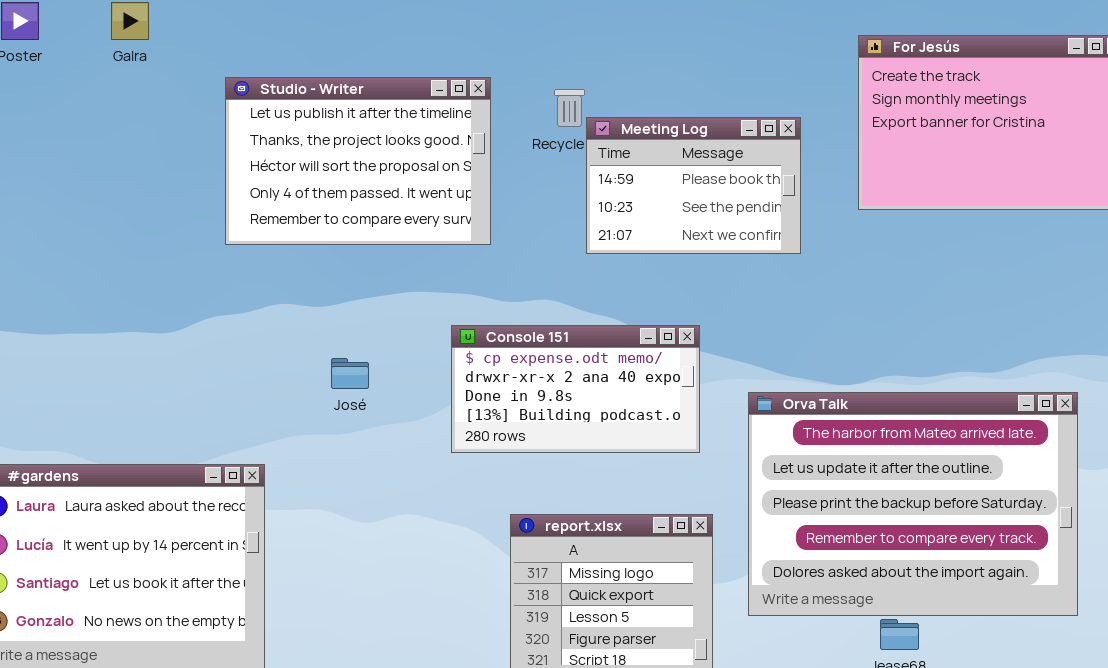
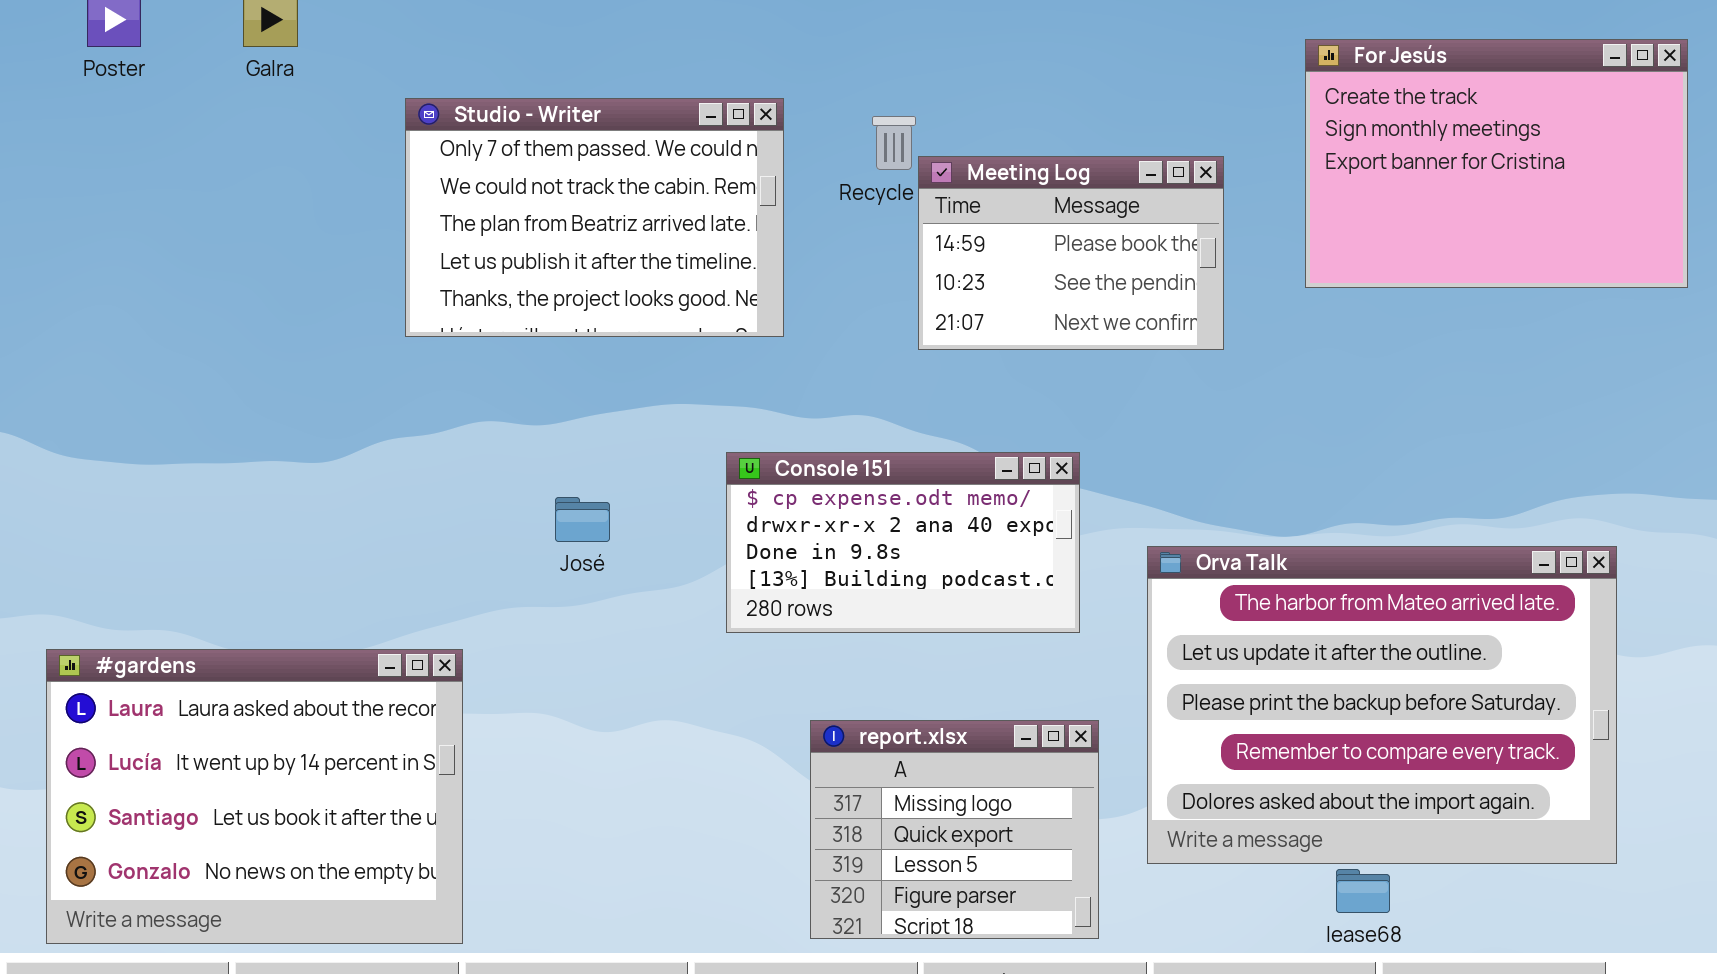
Studio - Writer: [225,77,491,245] -> [405,98,784,337], scrolled up 3 rows

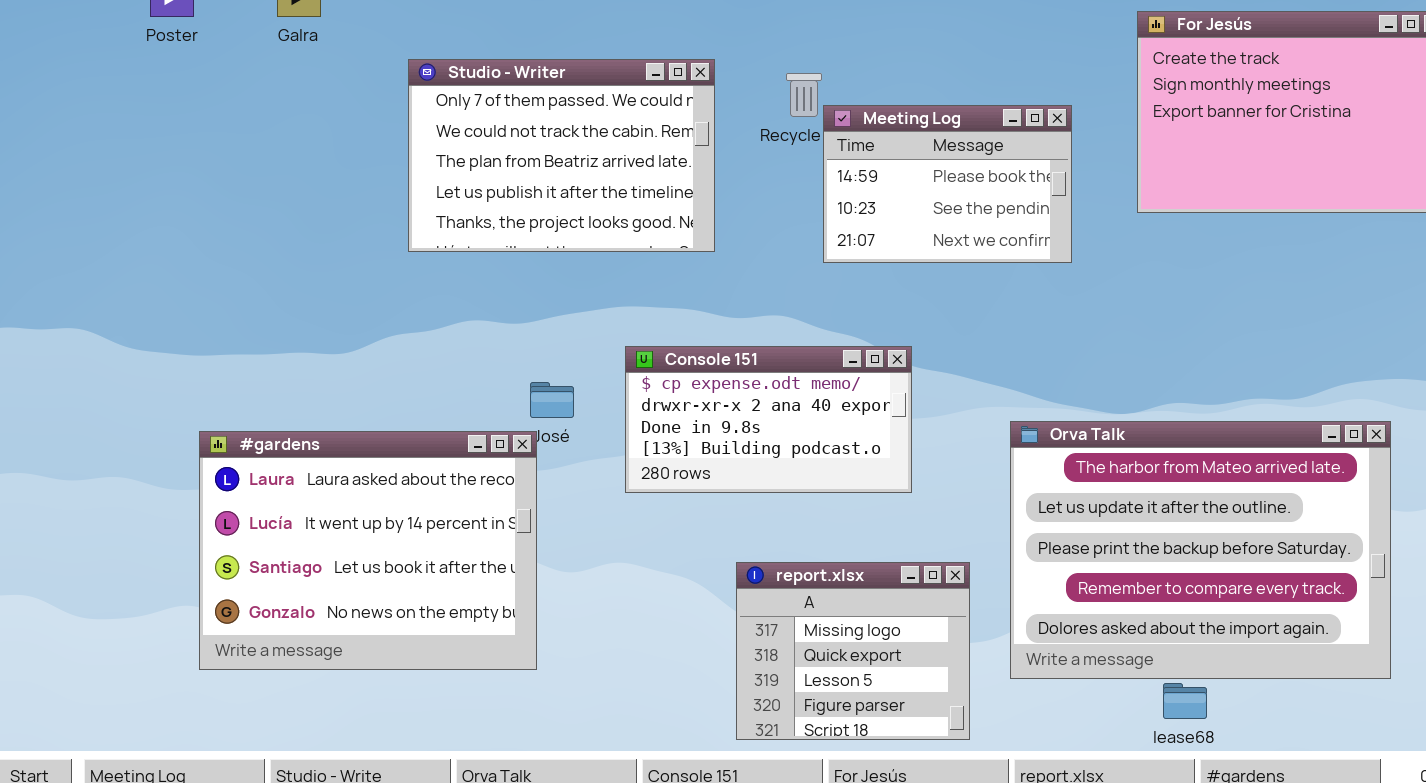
Console 151: [726,452,1080,633] -> [625,346,912,493], moved
#gardens: [46,649,463,944] -> [199,431,537,670], moved

